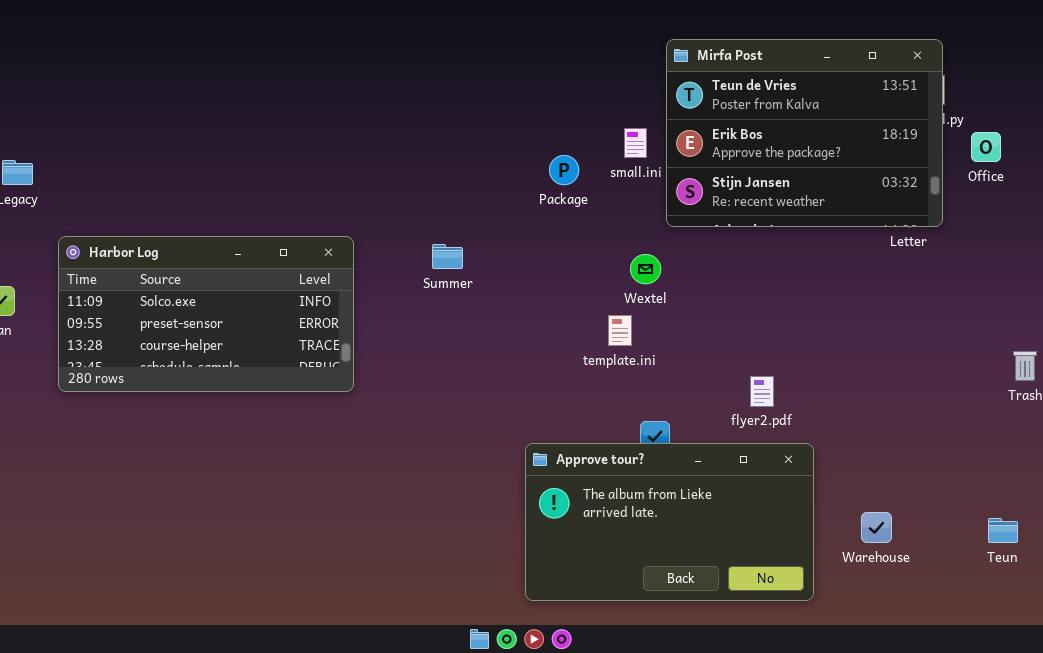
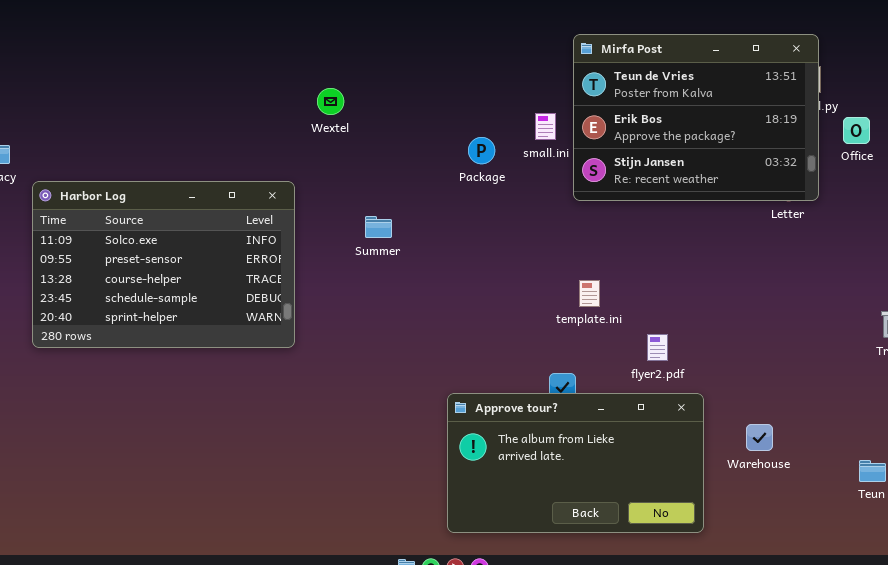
Harbor Log: [58,236,354,392] -> [32,181,295,348], resized
Wextel: [630,254,661,284] -> [317,88,344,115], moved
template.ini: [608,315,632,346] -> [579,280,600,307], moved
Warehouse: [861,512,892,543] -> [746,424,773,451], moved

